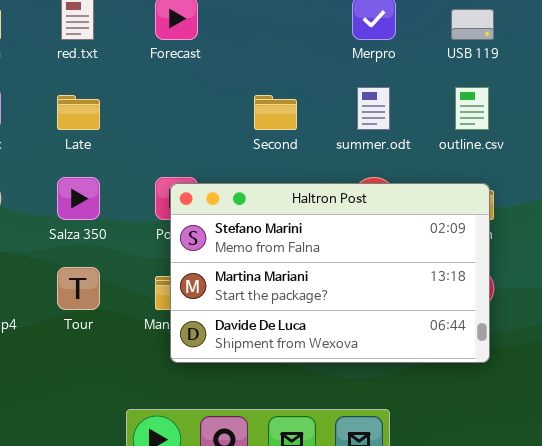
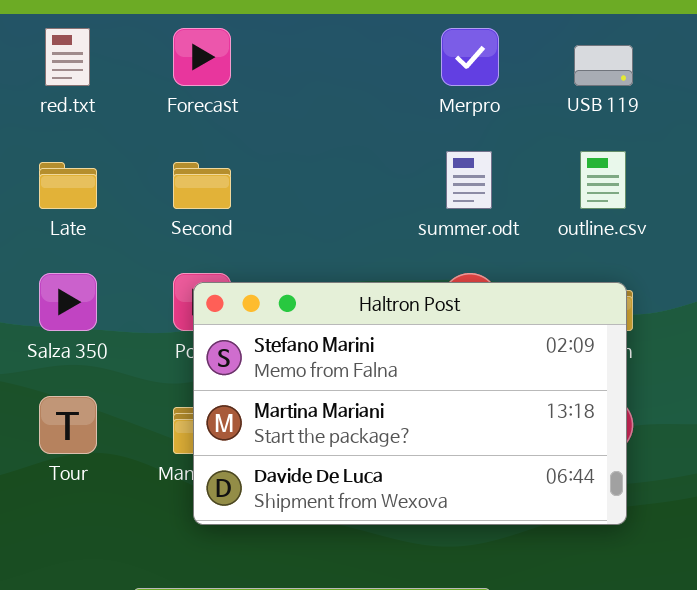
Second: [254,95,297,130] -> [173,162,231,209], moved

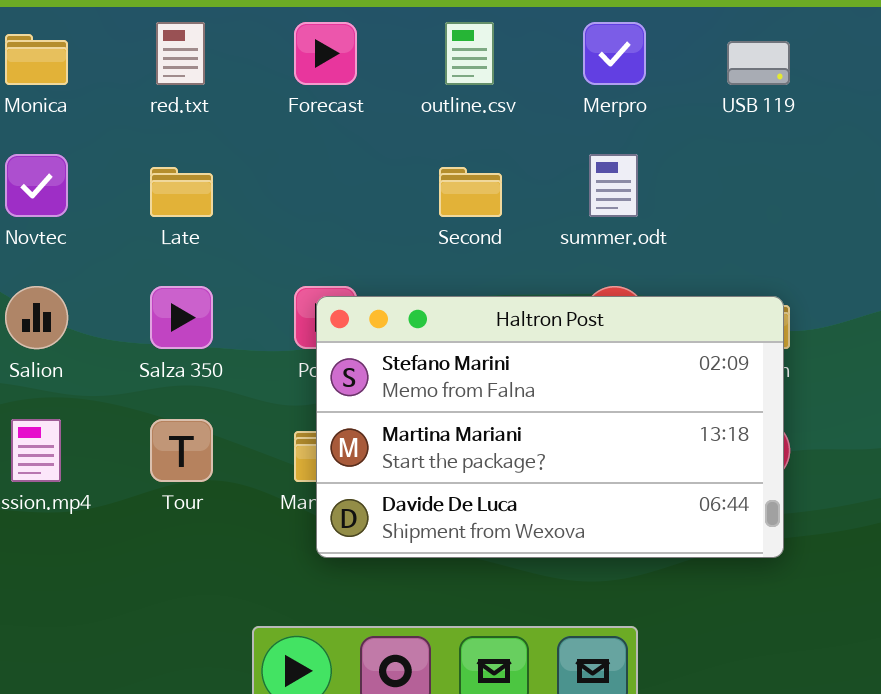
outline.csv: [580,151,626,209] -> [445,22,494,85], moved
Second: [173,162,231,209] -> [439,167,502,217], moved

